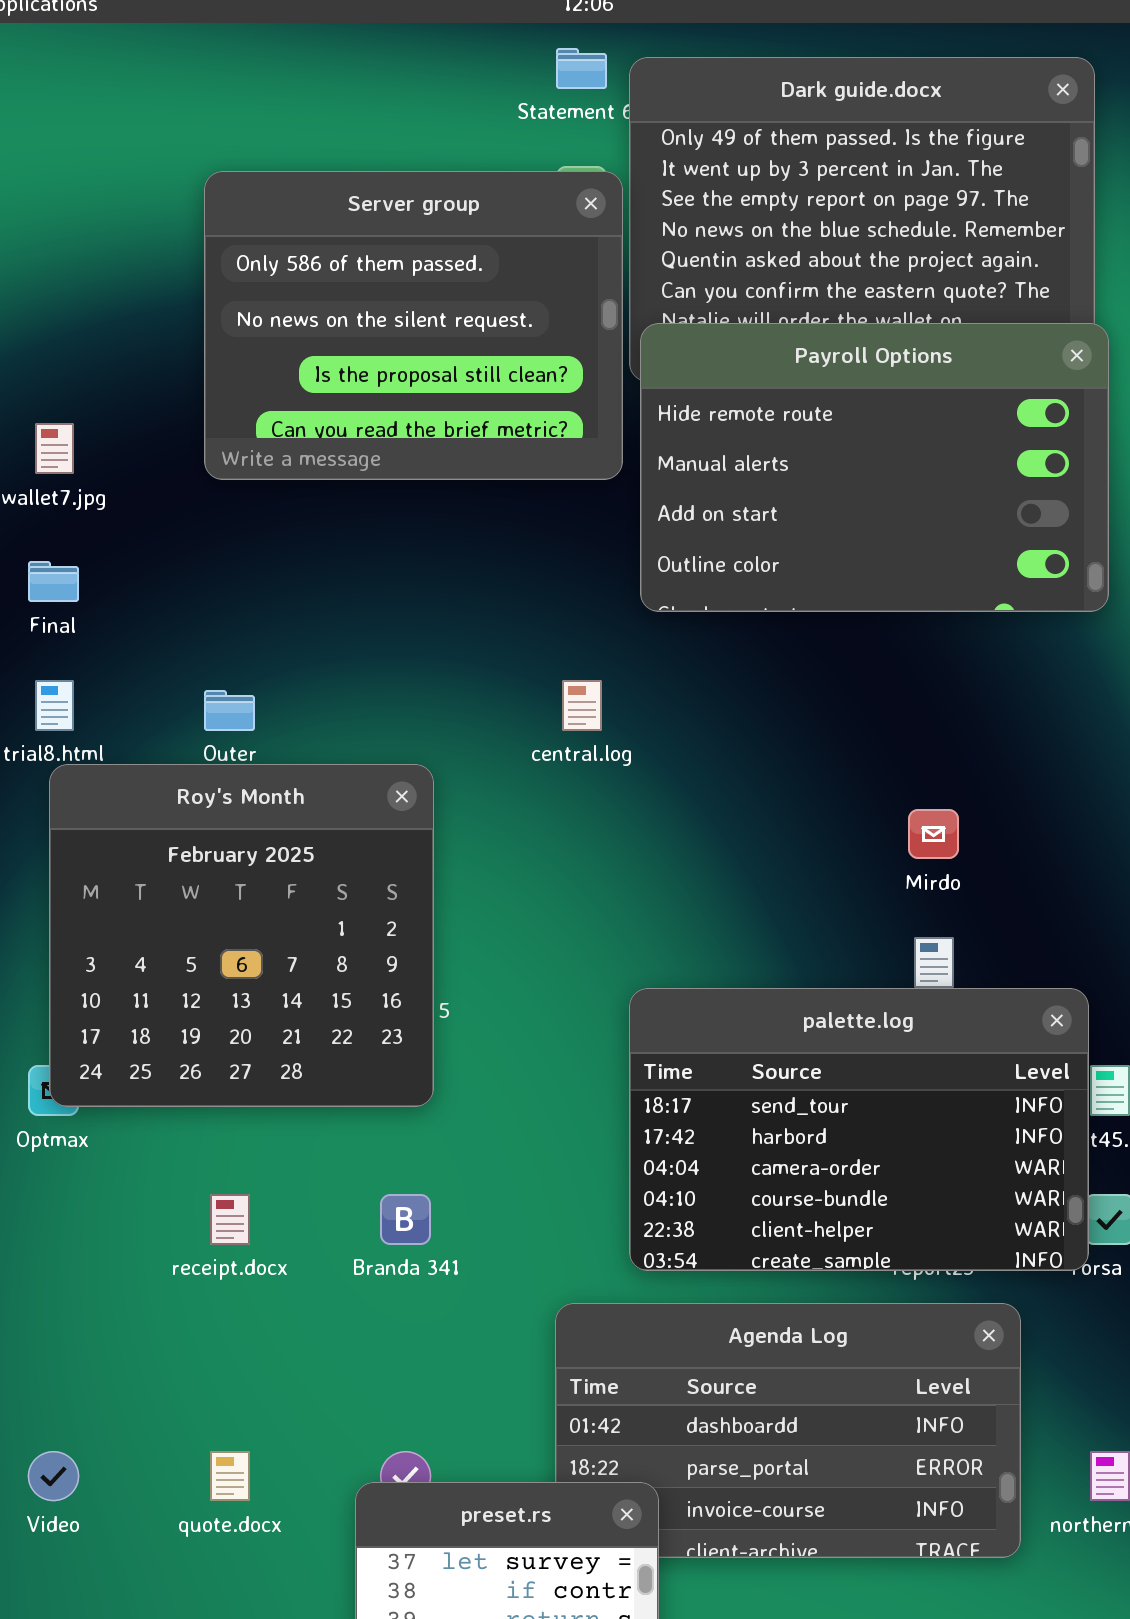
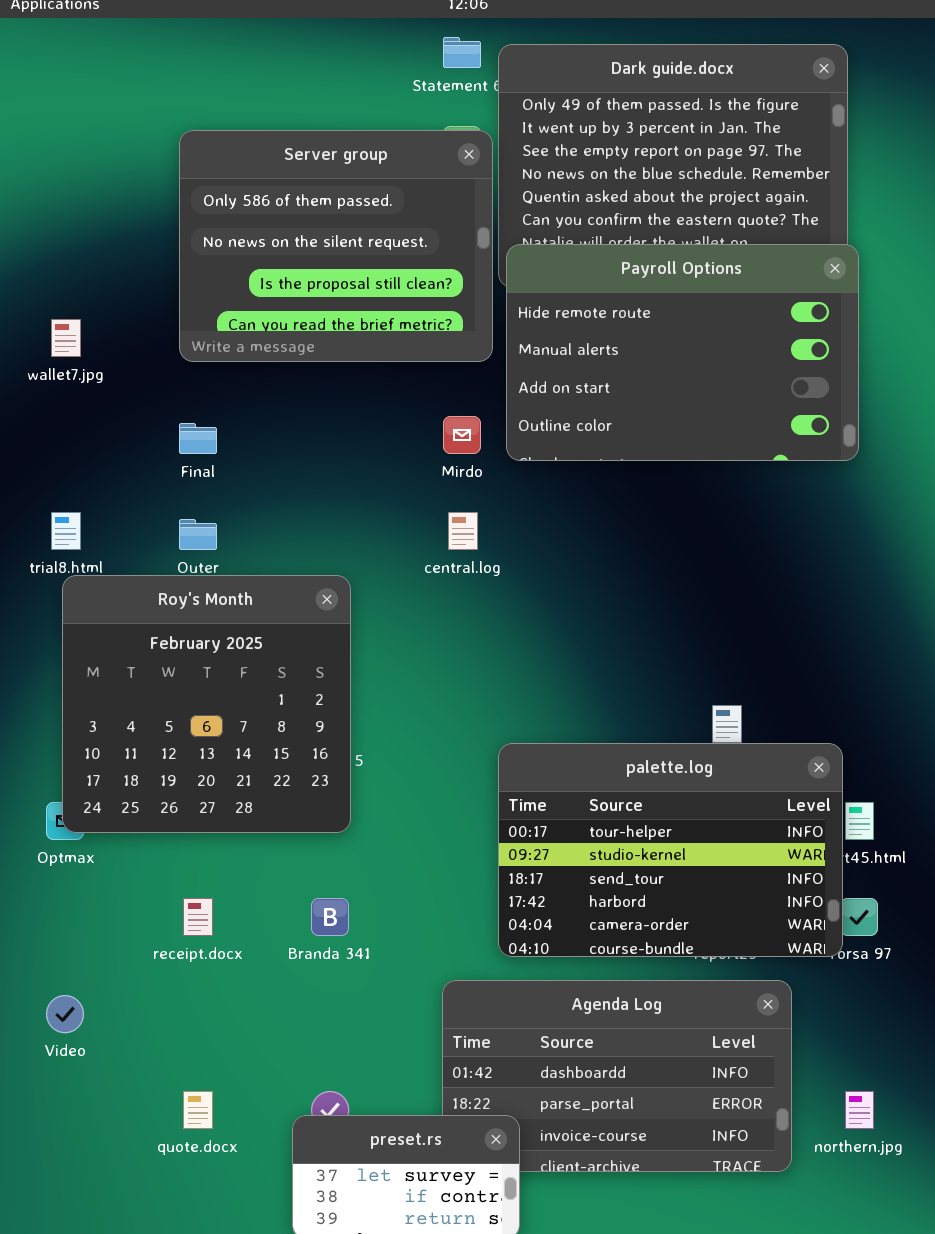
Final: [28,561,79,602] -> [179,423,217,454], moved
Mirdo: [908,809,959,859] -> [443,416,481,454], moved
palette.log: [629,988,1089,1271] -> [498,743,843,957], scrolled up 2 rows
Video: [28,1451,79,1501] -> [46,995,84,1033], moved

